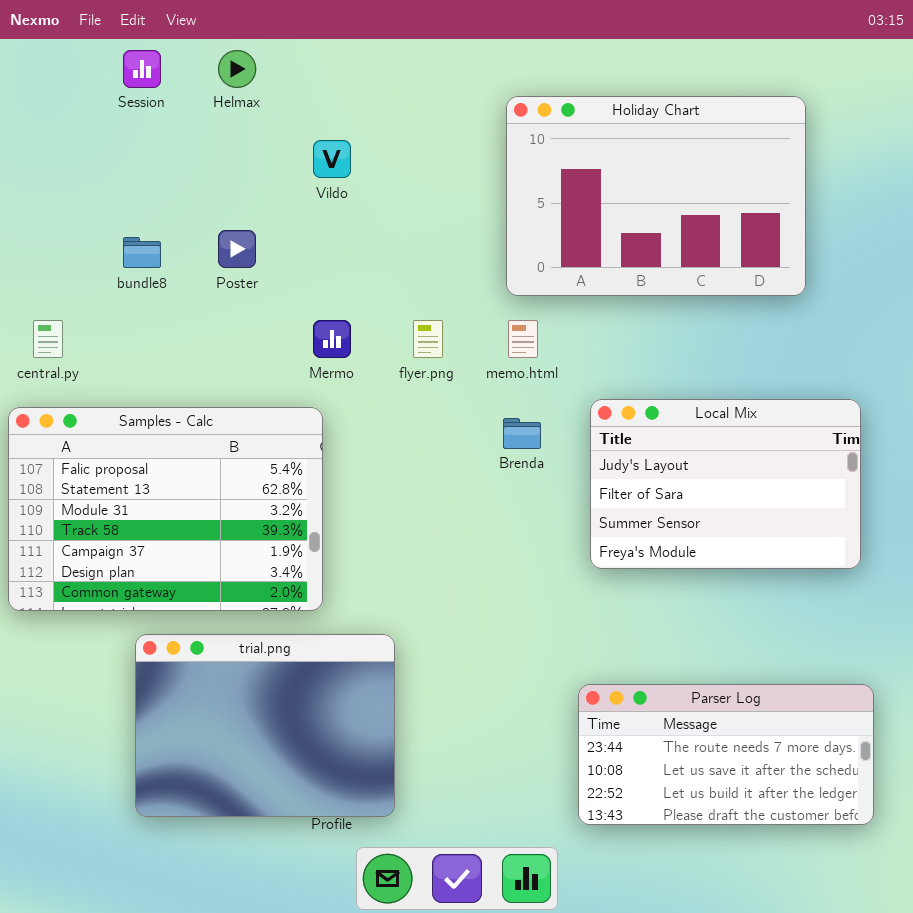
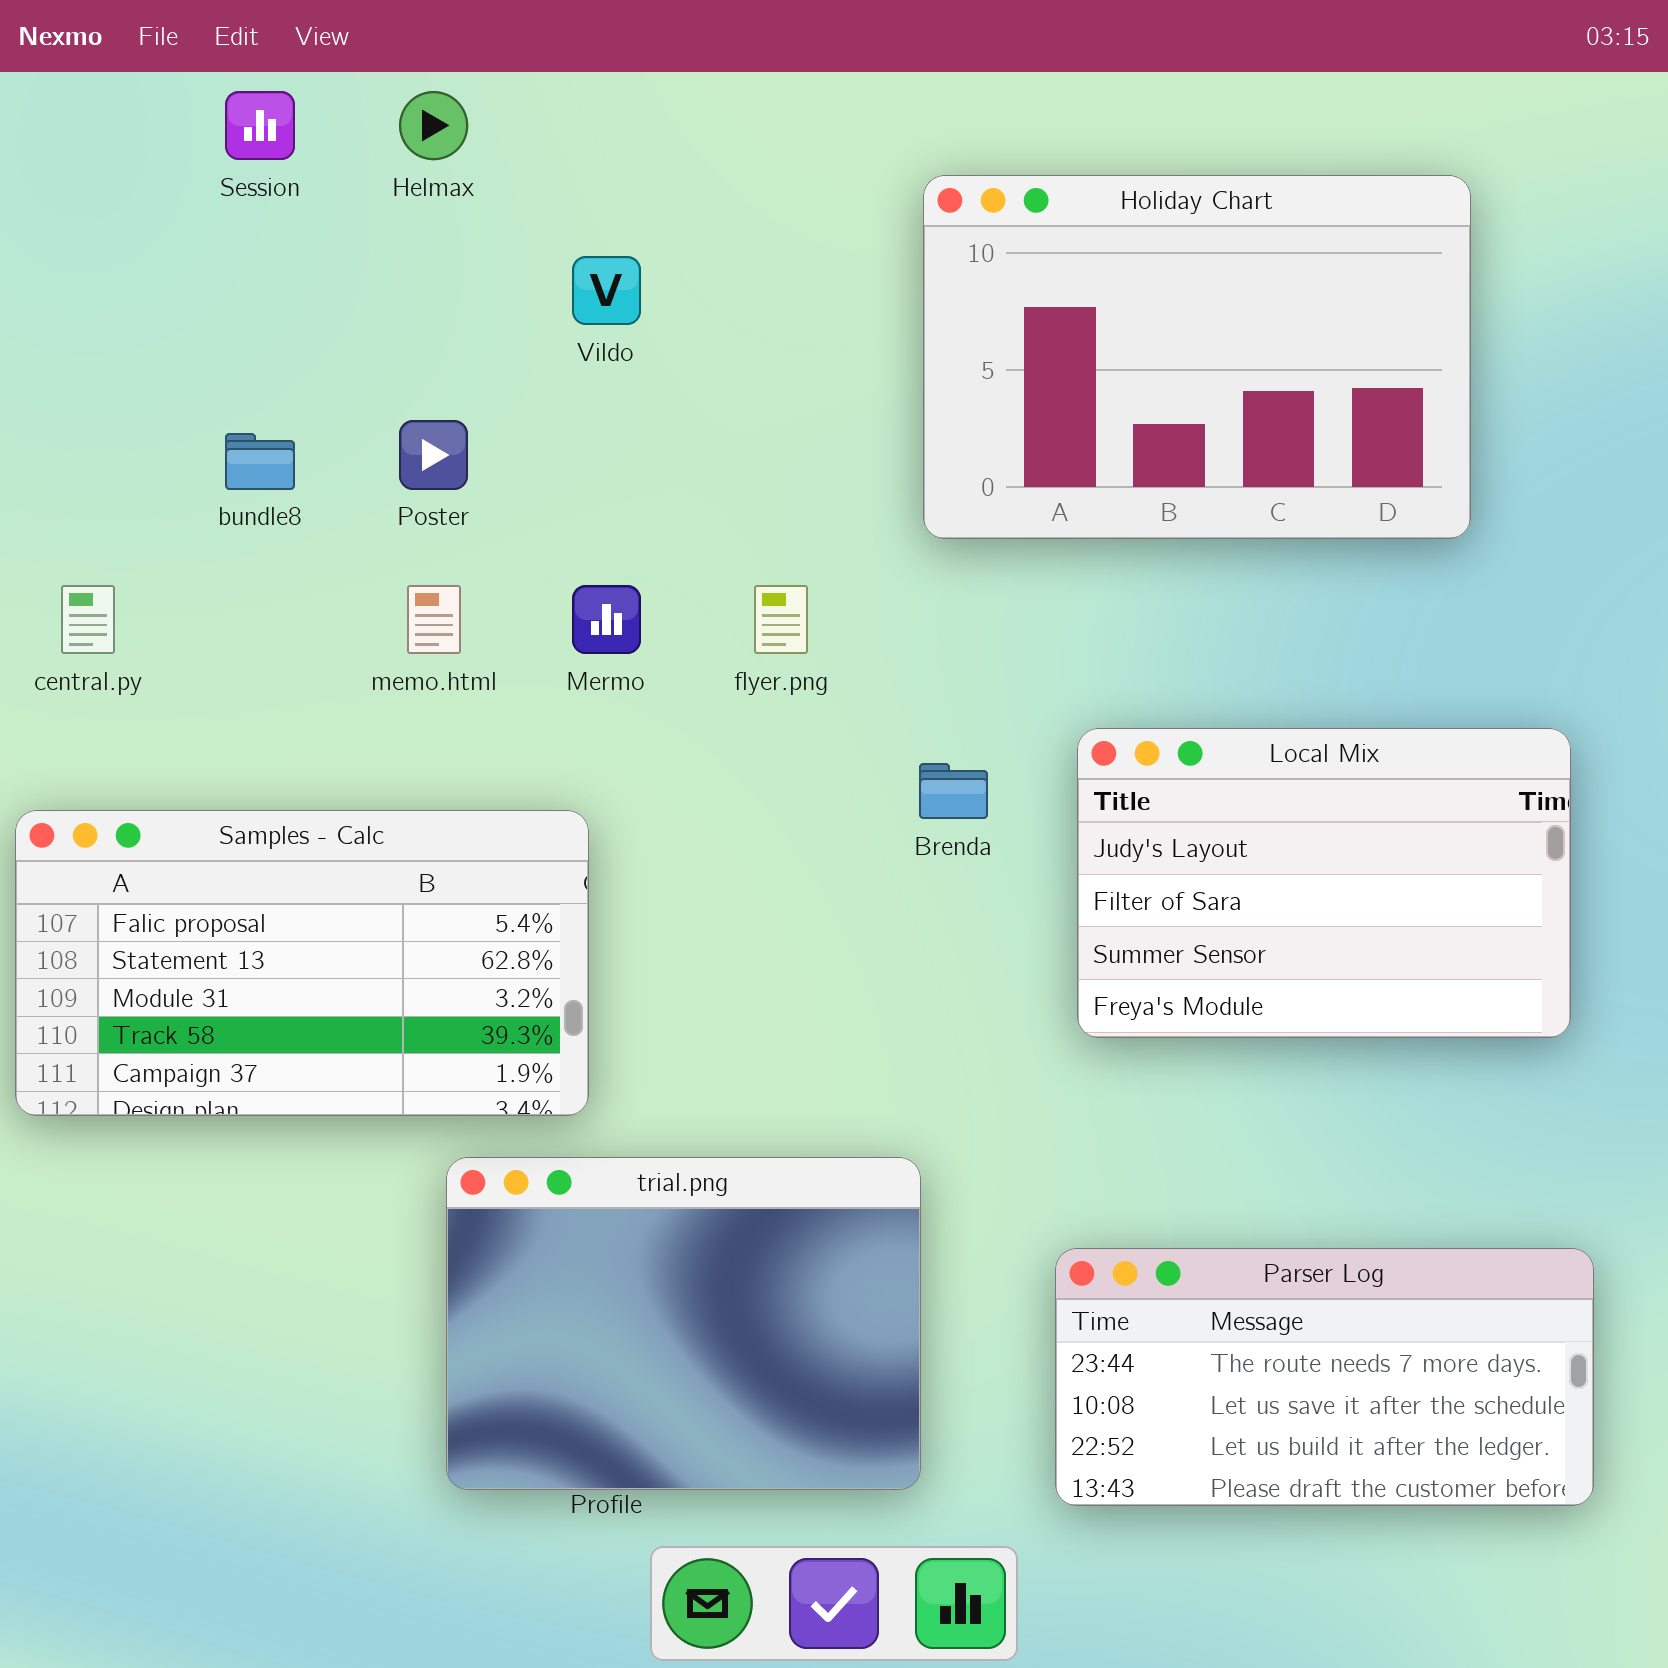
memo.html: [508,320,538,358] -> [407,585,461,654], moved
Samples - Calc: [8,407,323,611] -> [15,810,589,1116], resized
trial.png: [135,634,395,817] -> [446,1157,921,1490], moved

